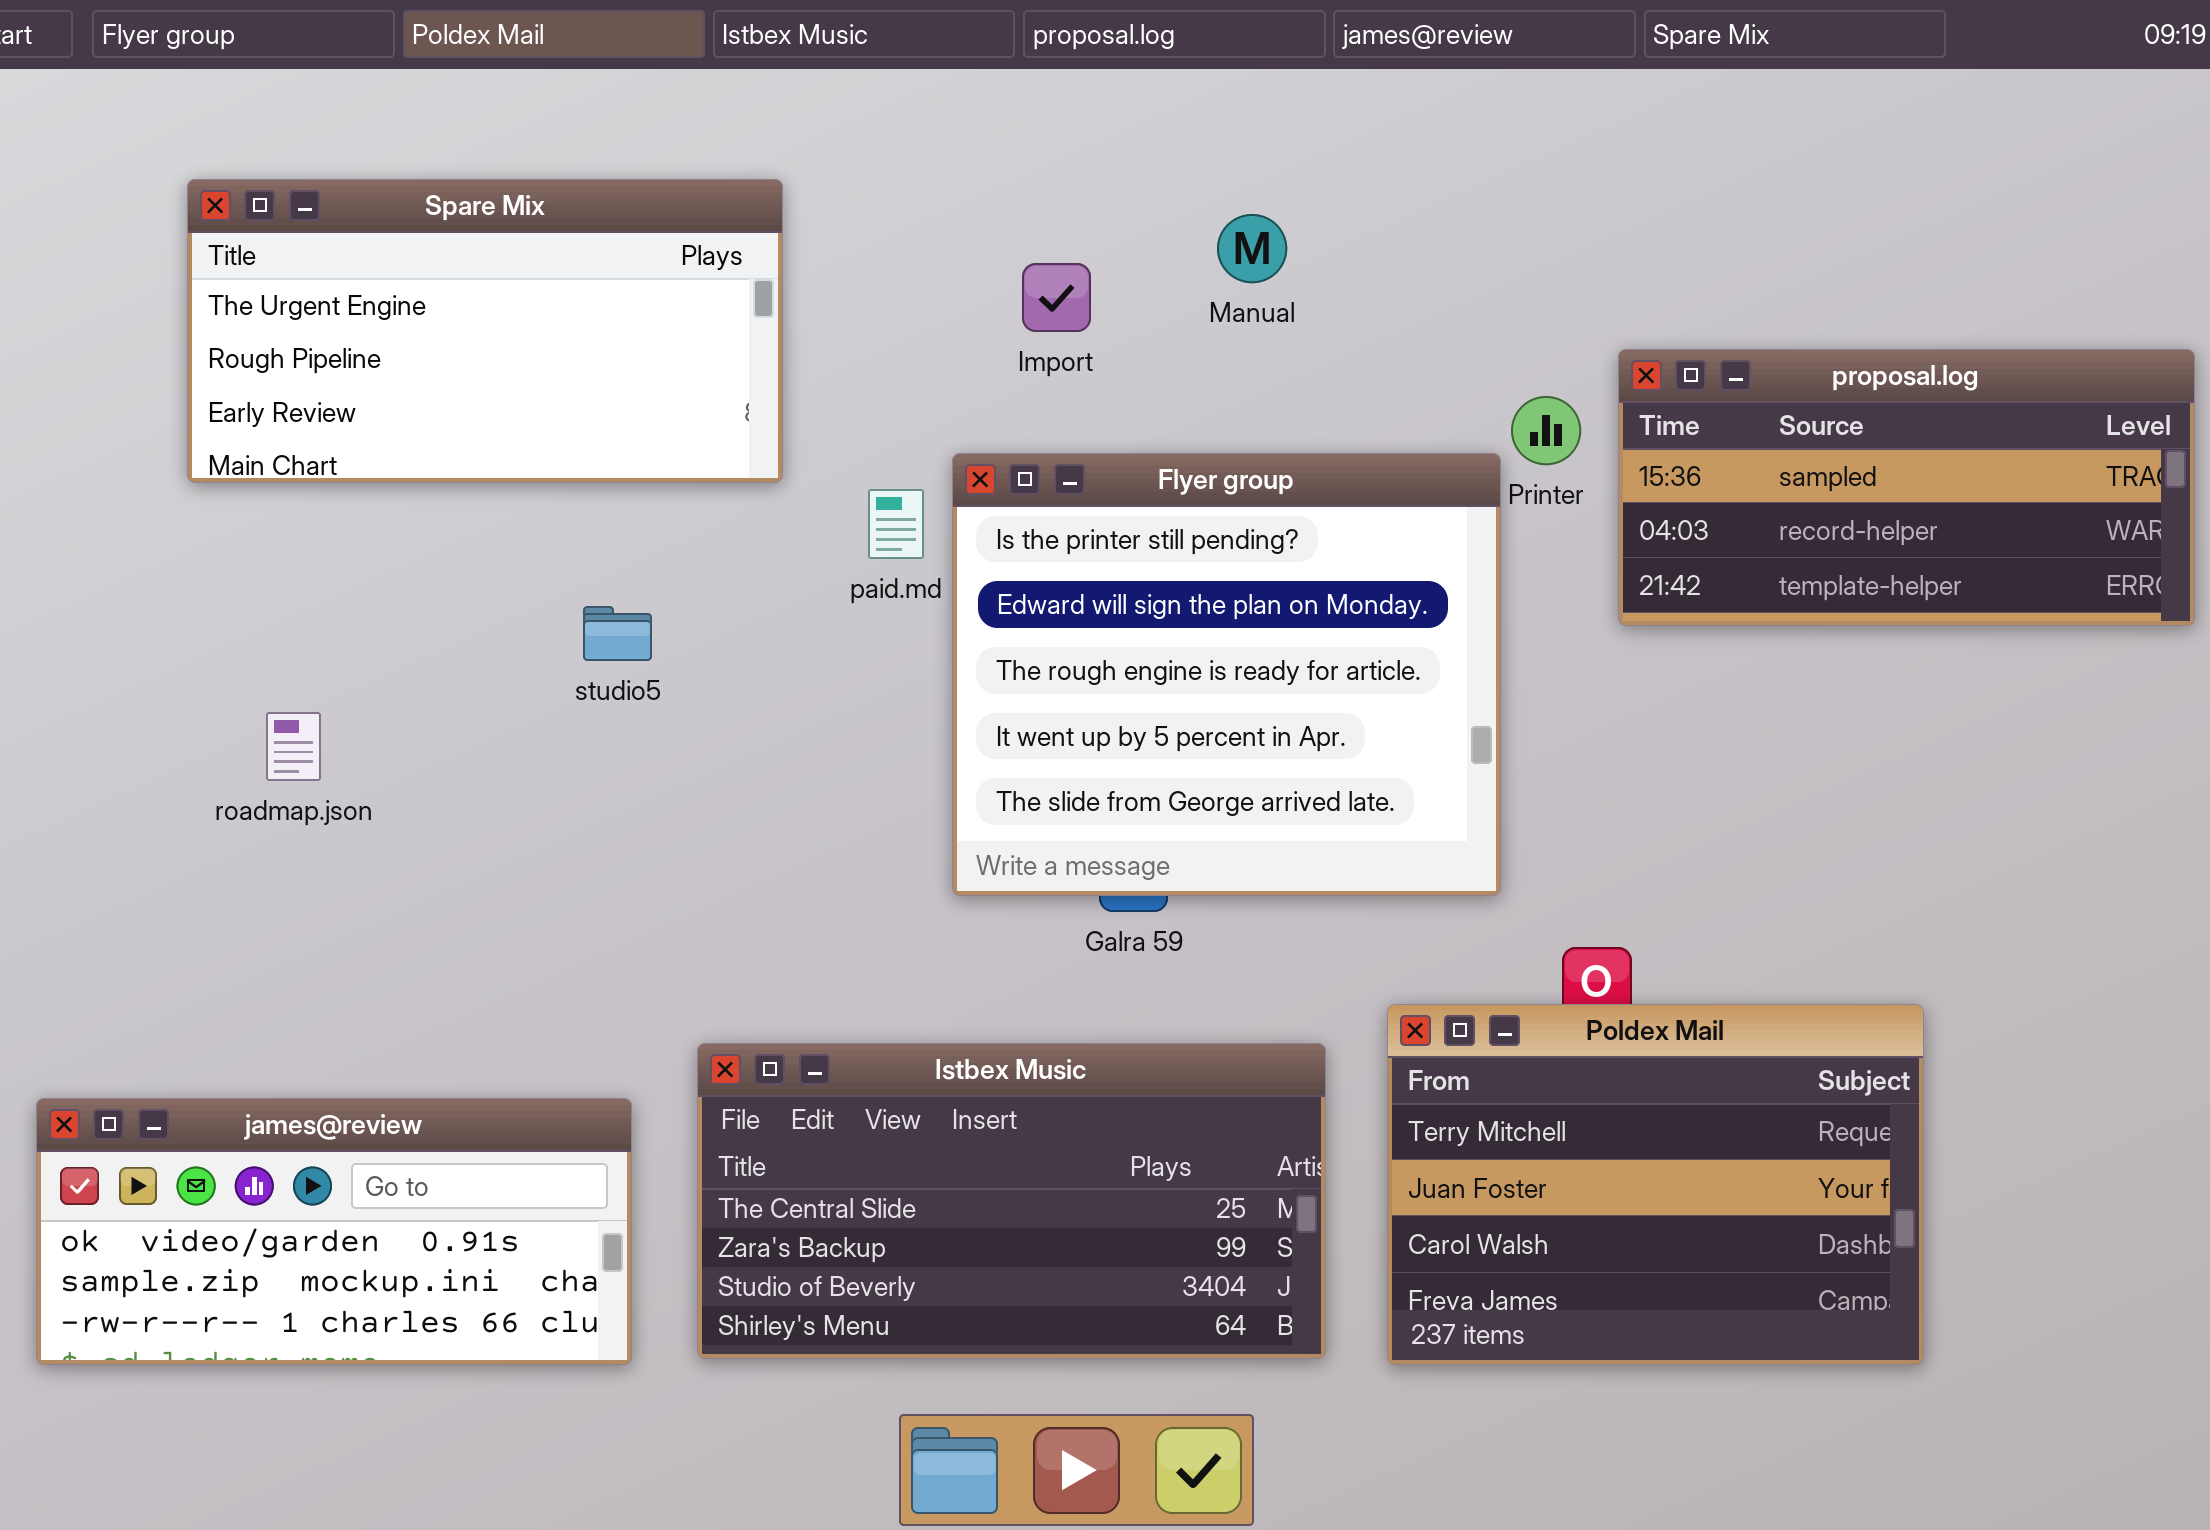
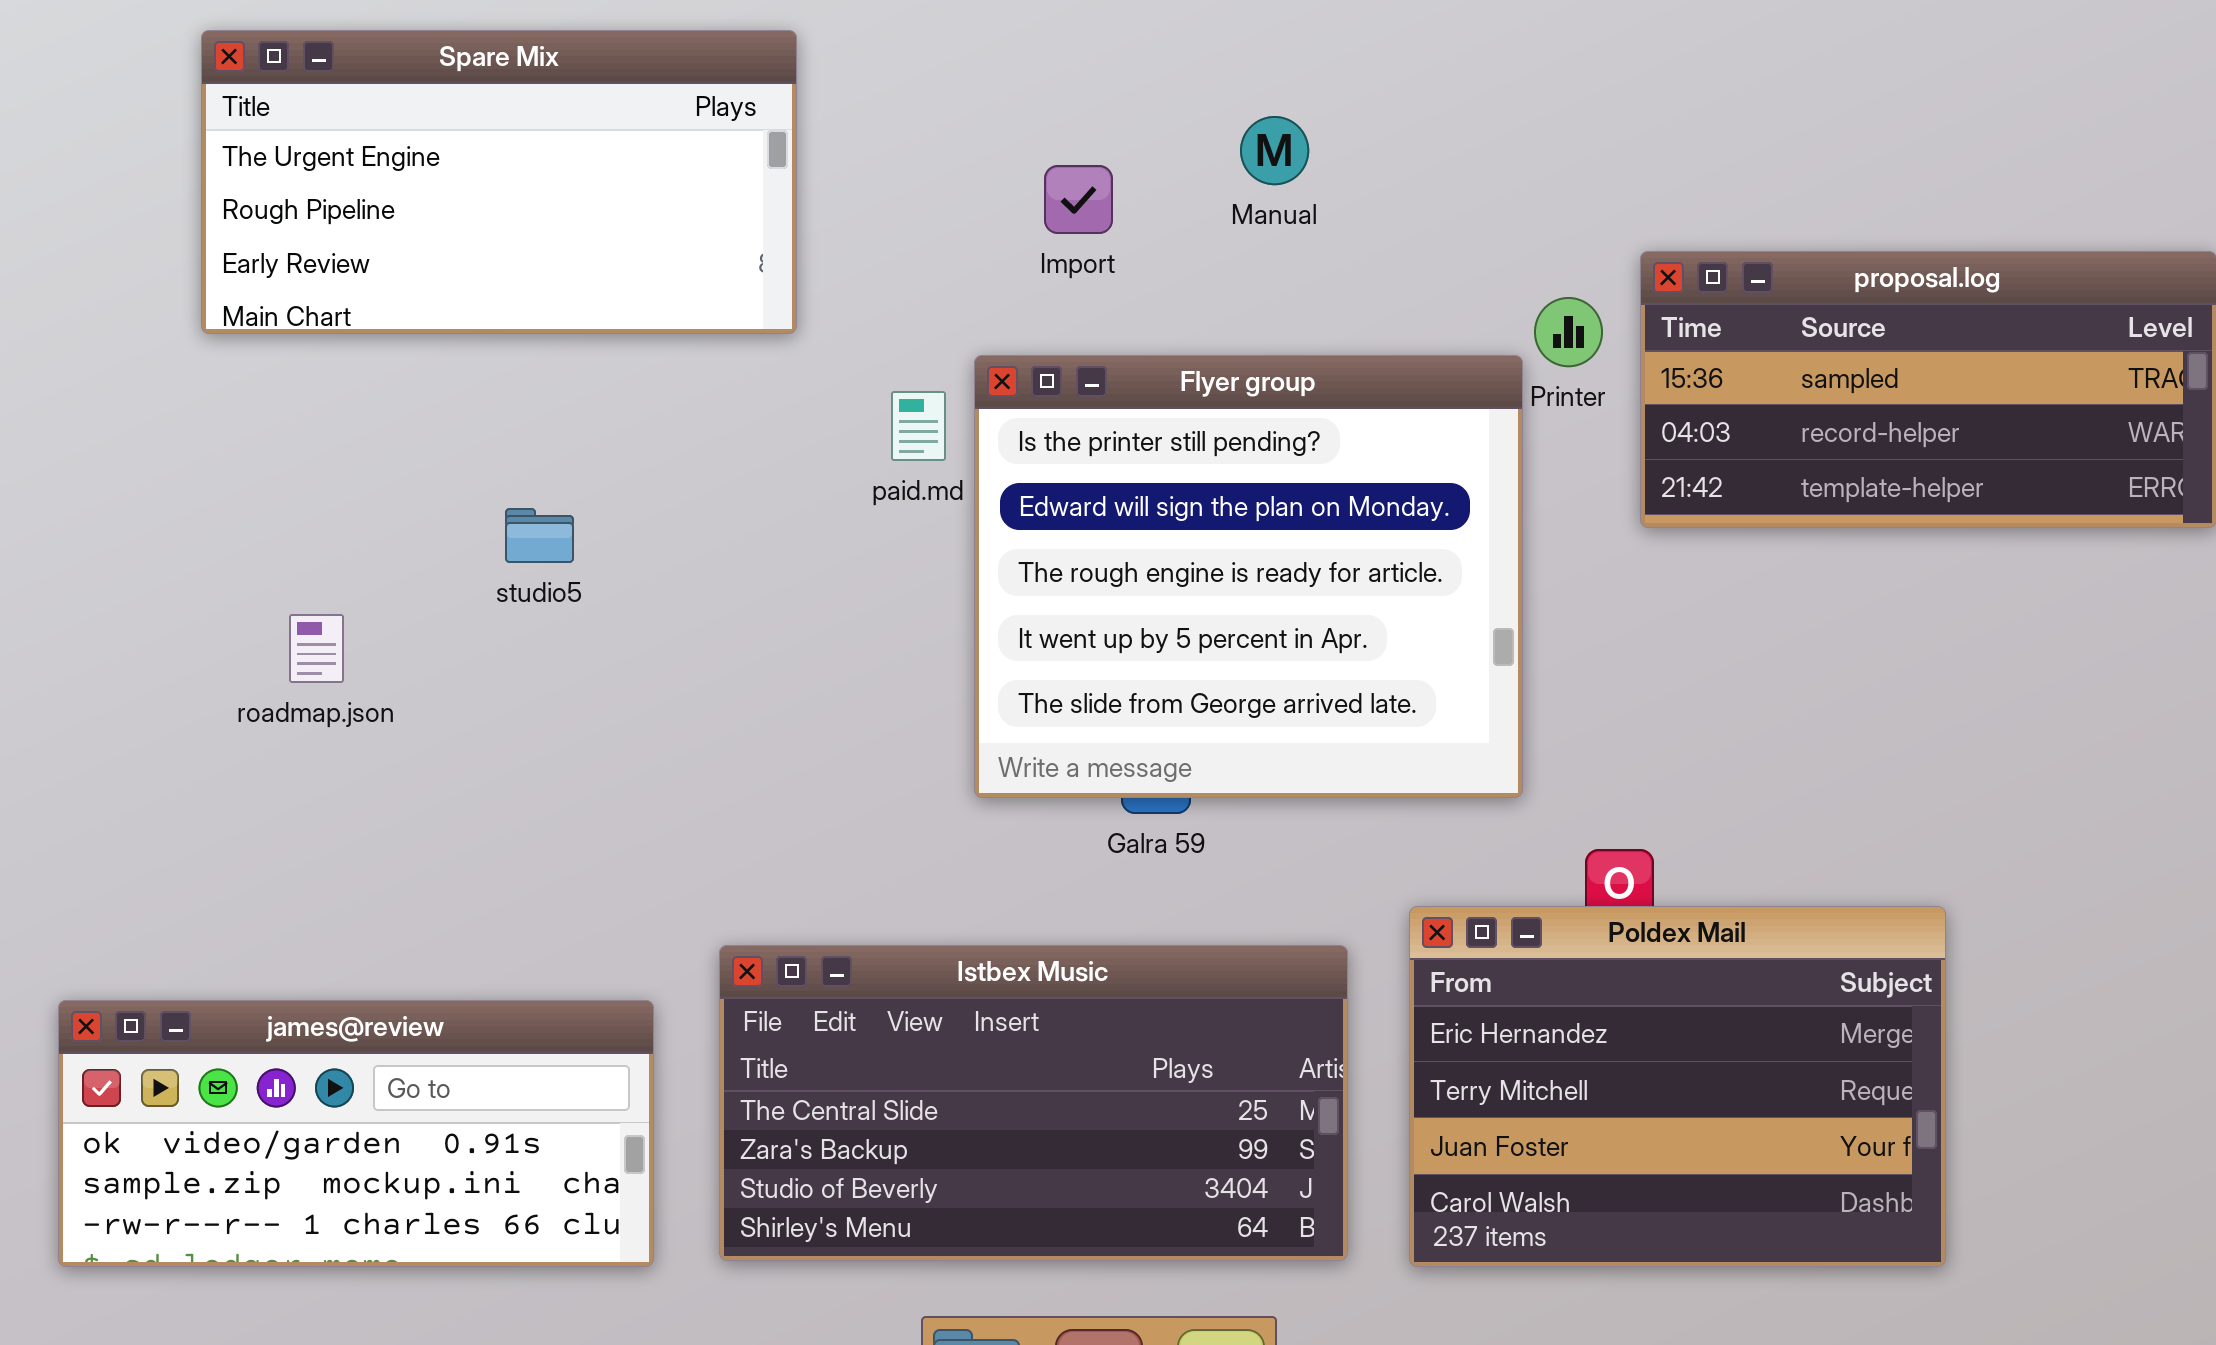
Spare Mix: [187,179,783,483] -> [201,30,797,334], moved
studio5: [583,606,652,661] -> [505,508,574,563], moved
Poldex Mail: [1387,1004,1924,1365] -> [1409,906,1946,1267], scrolled up 1 row

